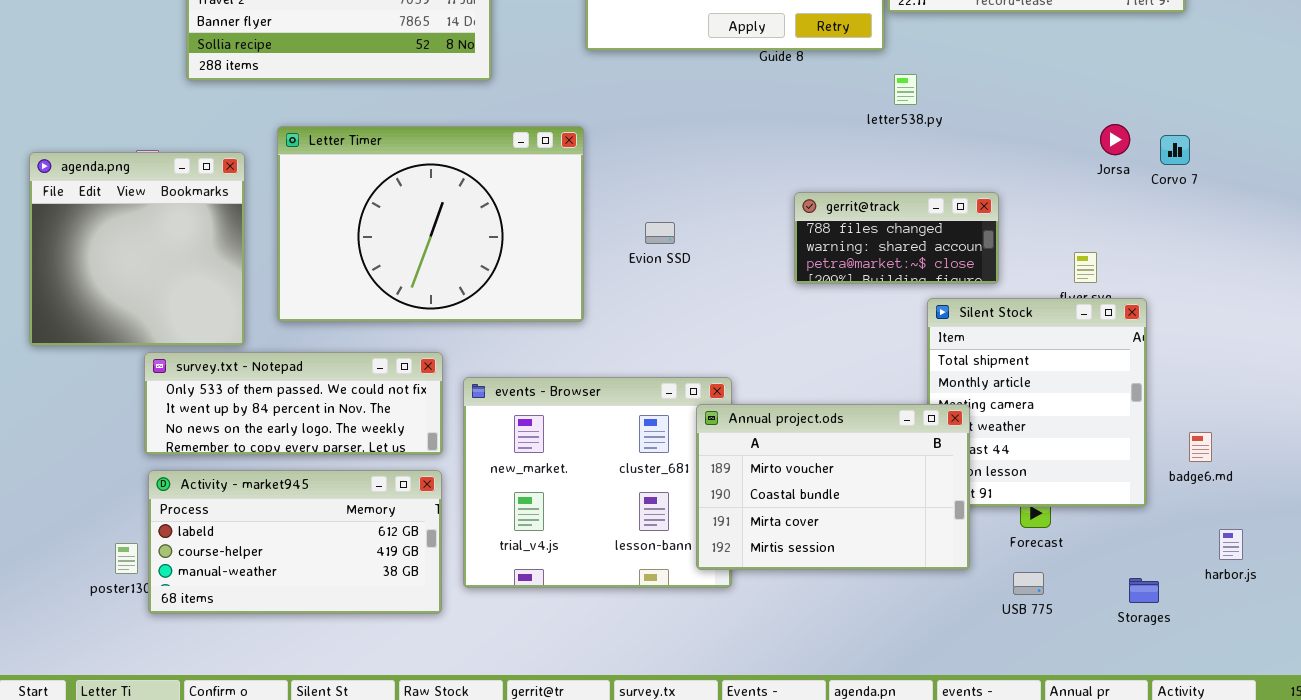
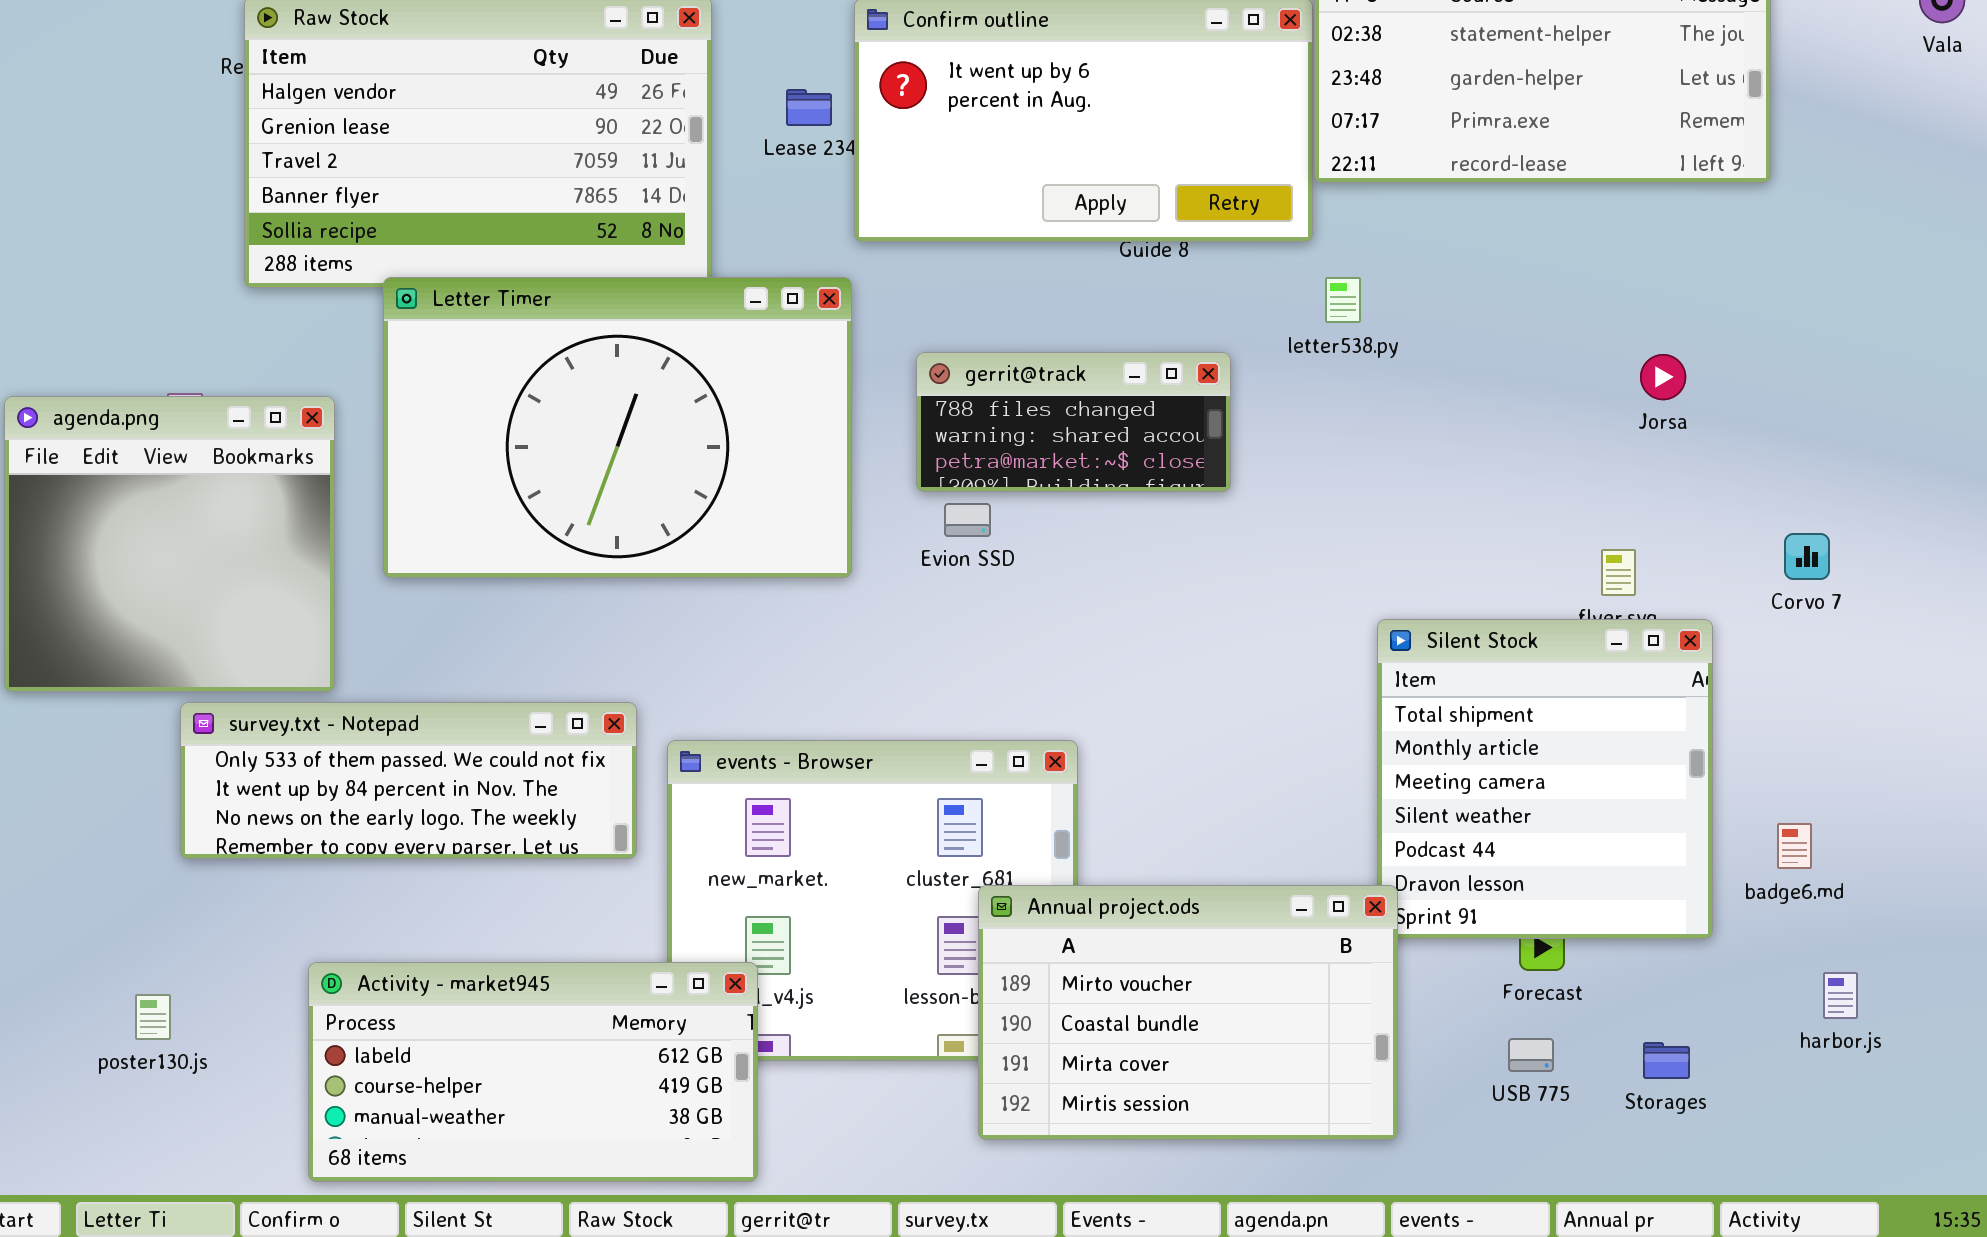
Letter Timer: [277,126,584,322] -> [383,277,852,578], moved
Corvo 7: [1160,135,1190,165] -> [1784,533,1830,580], moved
gerrit@track: [794,192,999,284] -> [916,352,1231,492], moved
Annual project.ods: [696,404,970,570] -> [978,885,1398,1140], moved
Activity - market945: [148,470,442,614] -> [308,962,758,1182], moved
Storages: [1129,578,1159,603] -> [1643,1042,1690,1079], moved

